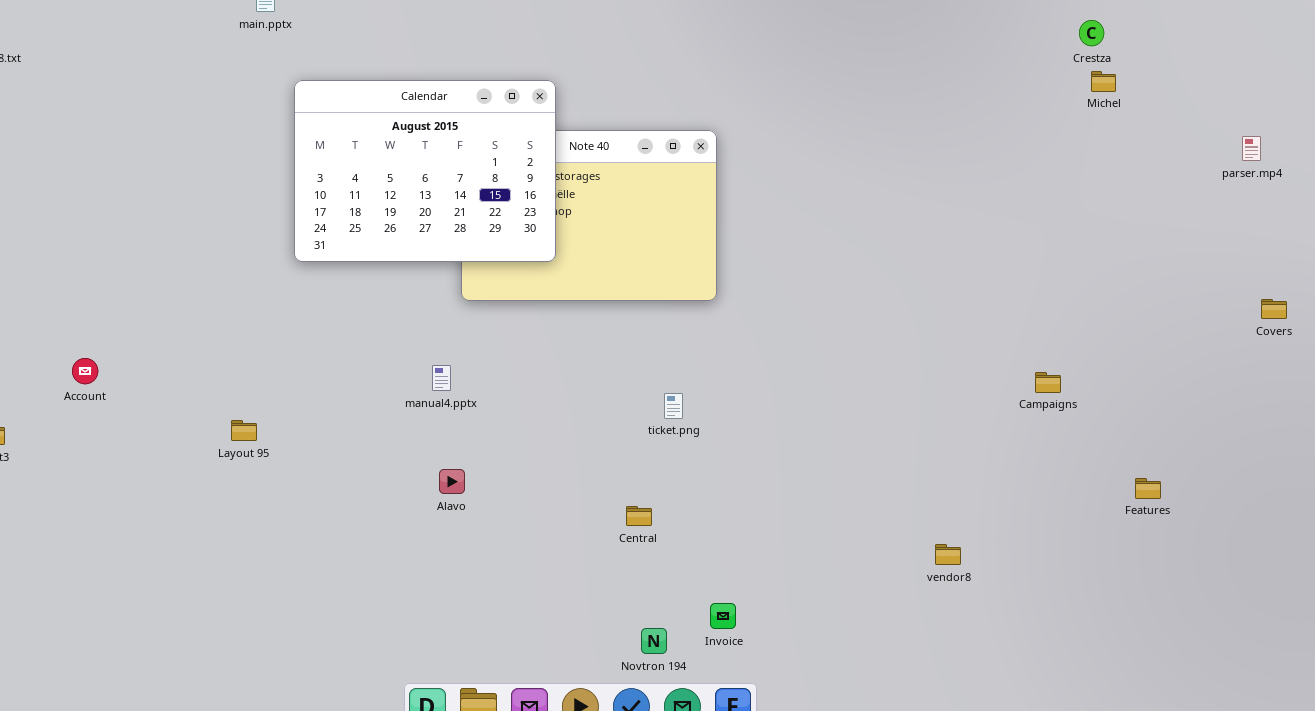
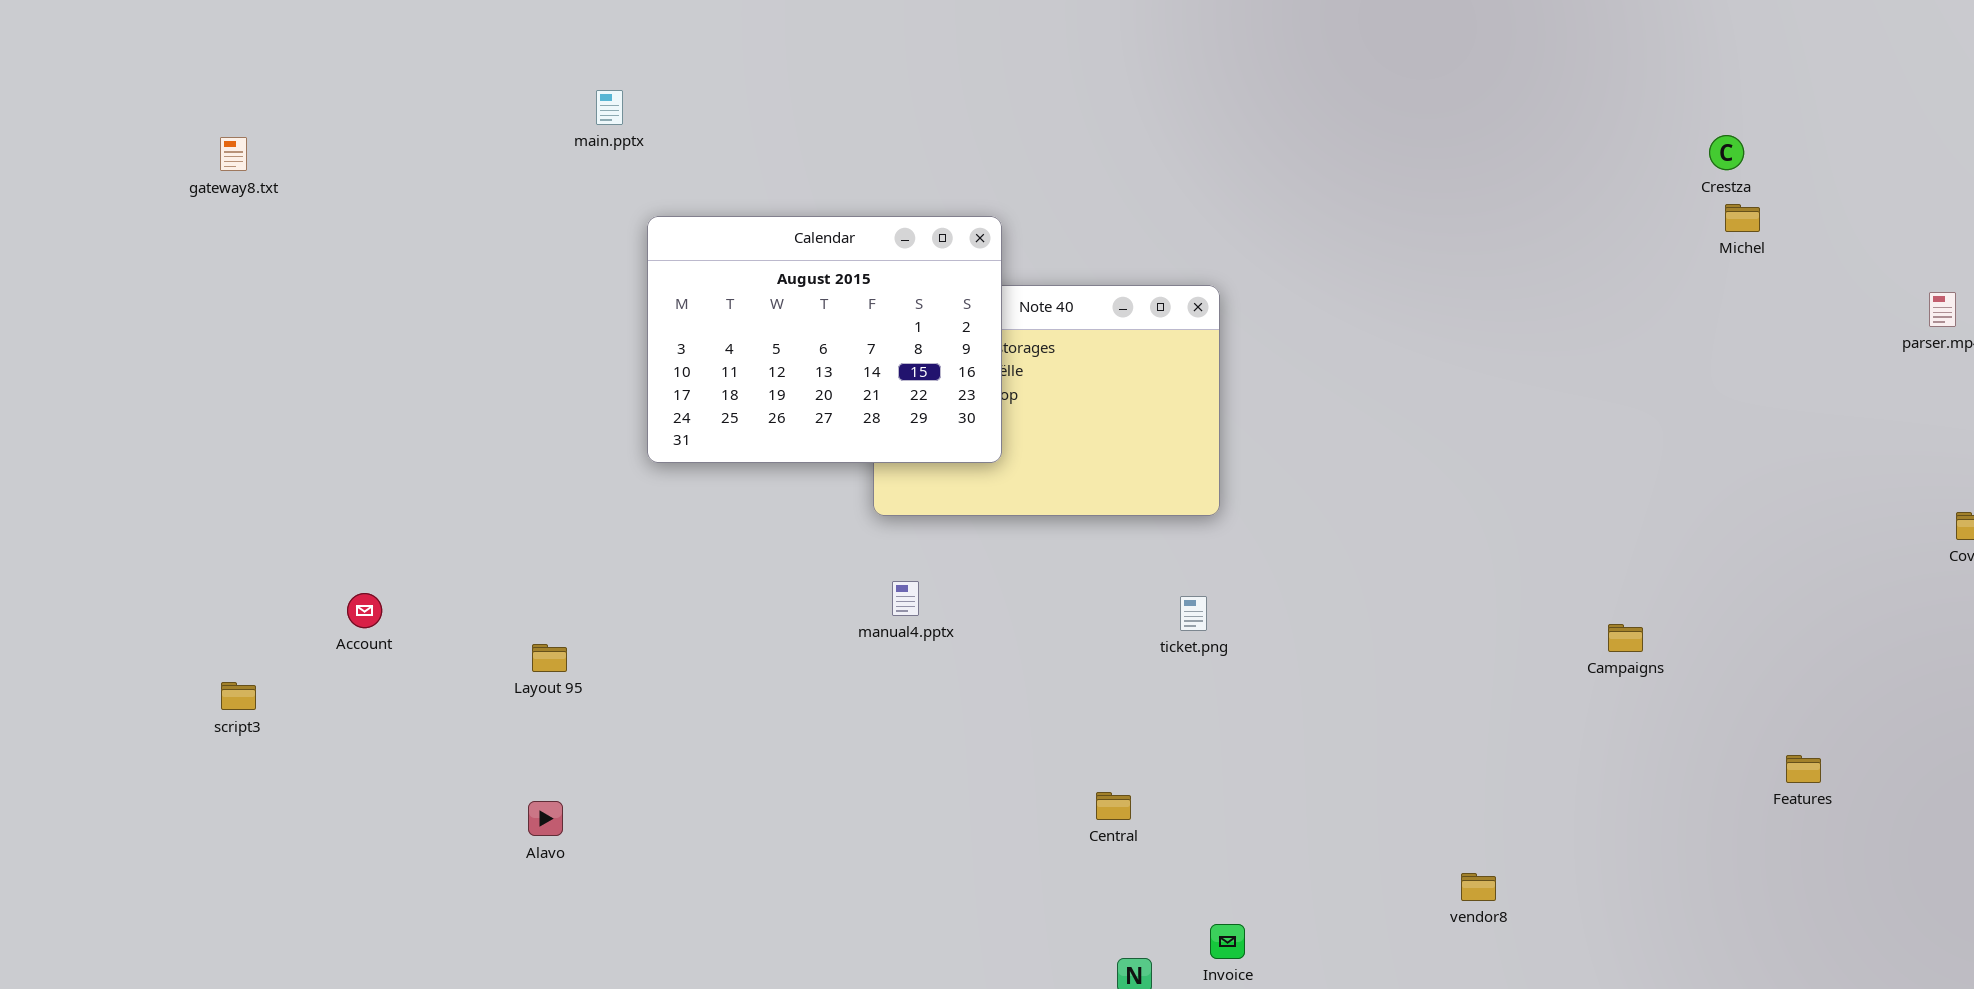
manual4.pptx: [432,365,451,391] -> [892,581,919,616], moved
Campaigns: [1035,372,1061,393] -> [1608,624,1643,652], moved
ticket.png: [664,393,683,419] -> [1180,596,1207,631], moved
Layout 95: [231,420,257,441] -> [532,644,567,672], moved
Alavo: [439,469,465,494] -> [528,801,563,836], moved
vendor8: [935,544,961,565] -> [1461,873,1496,901], moved

